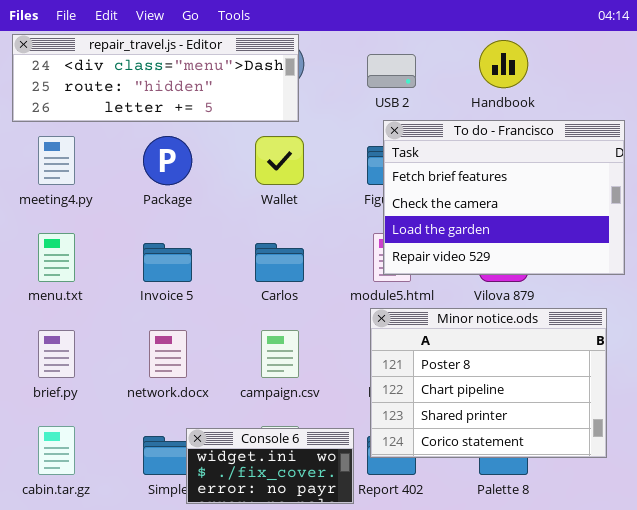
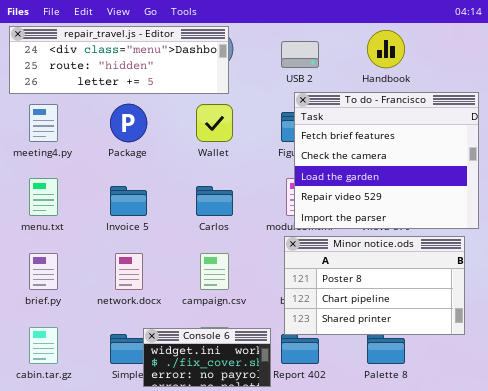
To do - Francisco: [383,120,625,275] -> [294,92,479,229], resized
Minor notice.ods: [370,308,607,458] -> [284,236,465,335], resized

